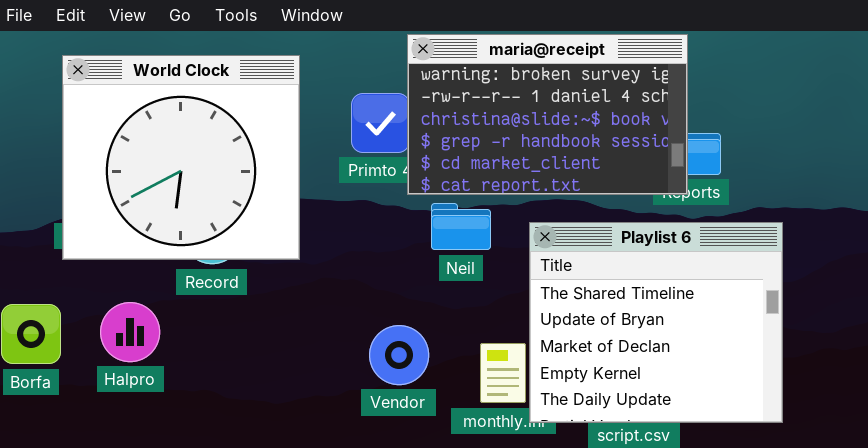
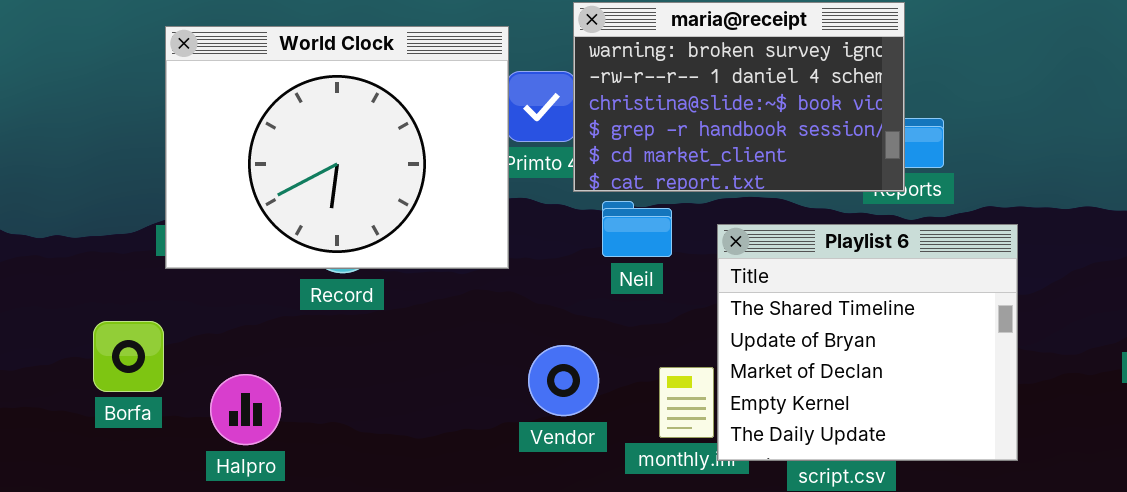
World Clock: [62,55,300,260] -> [165,26,509,269], resized
Halpro: [100,302,160,362] -> [210,374,281,445], moved

